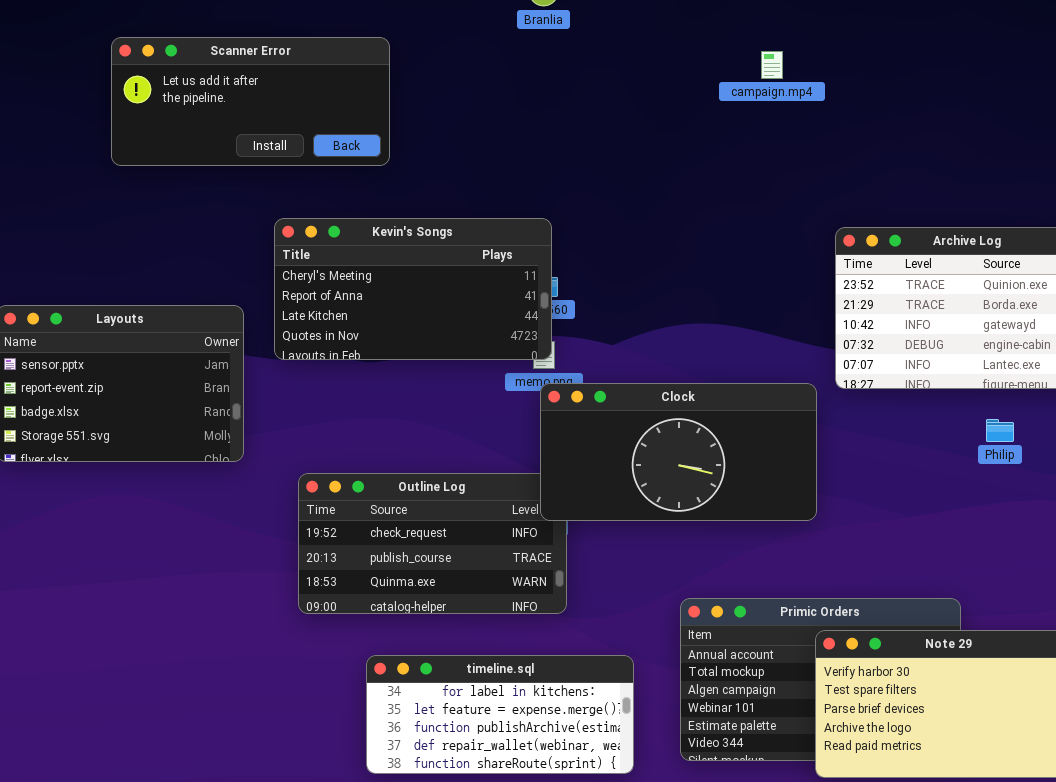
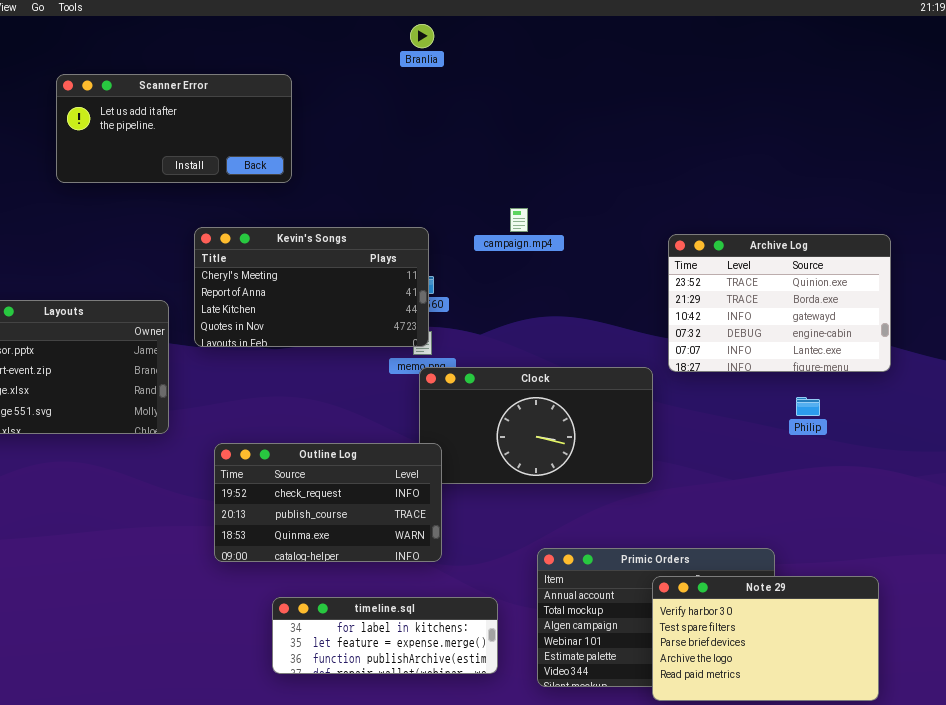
campaign.mp4: [761,51,783,79] -> [510,208,528,232], moved
Outline Log: [298,473,567,614] -> [214,443,442,562], raised
timeline.sql: [366,655,634,774] -> [272,597,498,674], resized

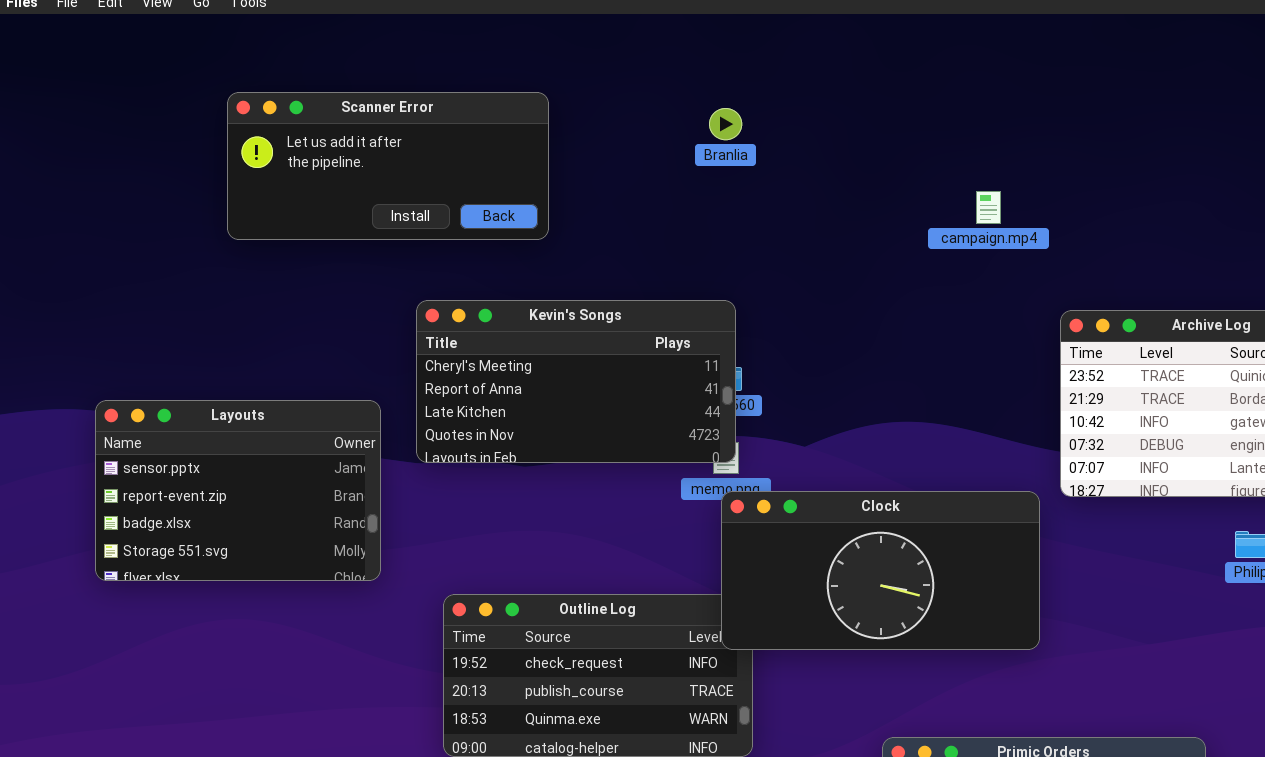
Branlia: [410,24,434,48] -> [709,108,742,140], moved
campaign.mp4: [510,208,528,232] -> [976,191,1001,224], moved
Clock: [419,367,653,484] -> [721,491,1040,650], raised

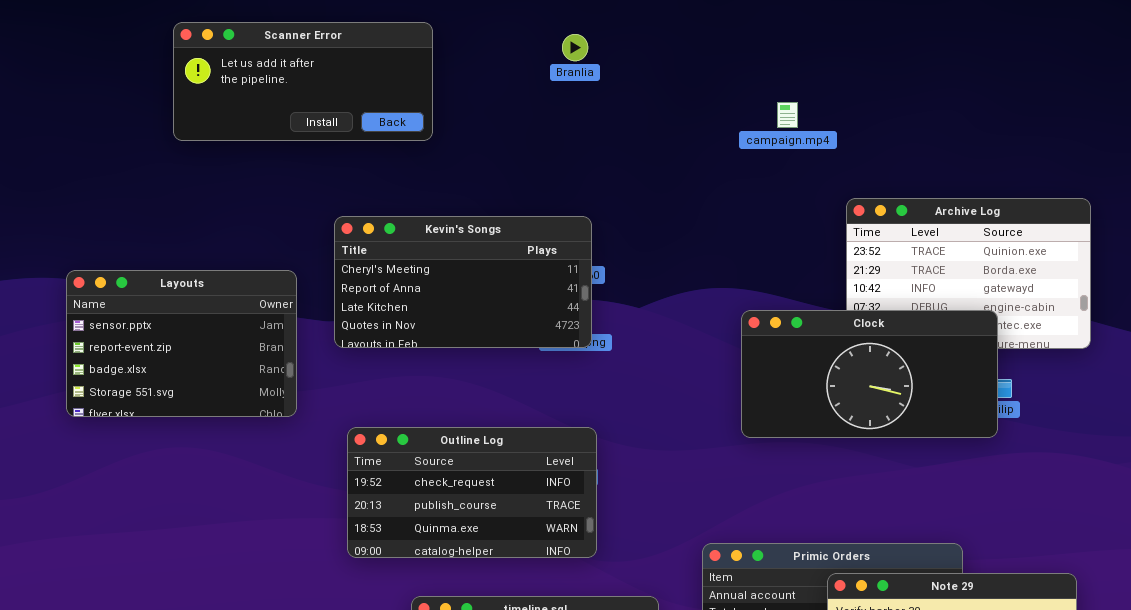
Kevin's Songs: [416,300,736,463] -> [334,216,592,348], moved
Clock: [721,491,1040,650] -> [741,310,998,438], moved

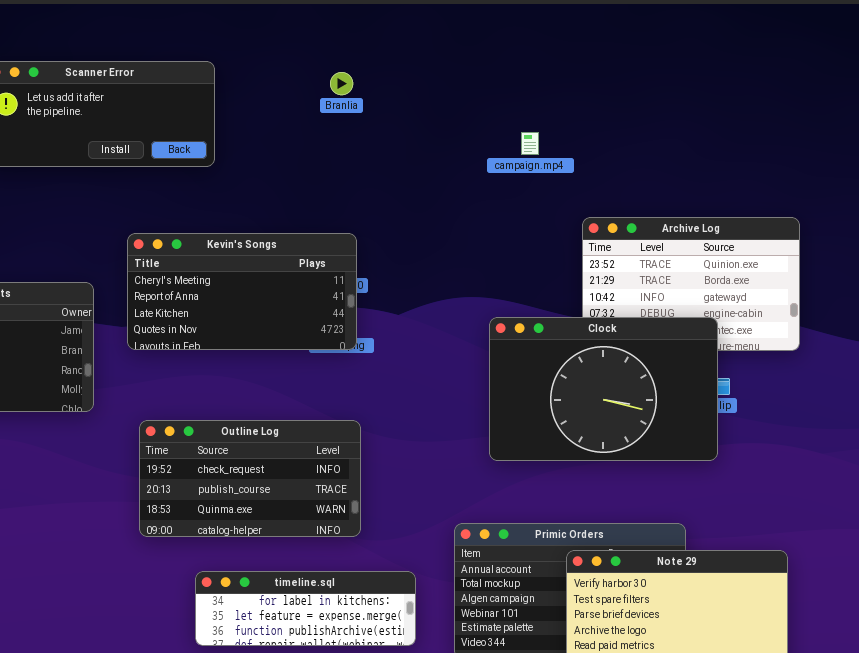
Clock: [741,310,998,438] -> [489,317,718,461], resized

